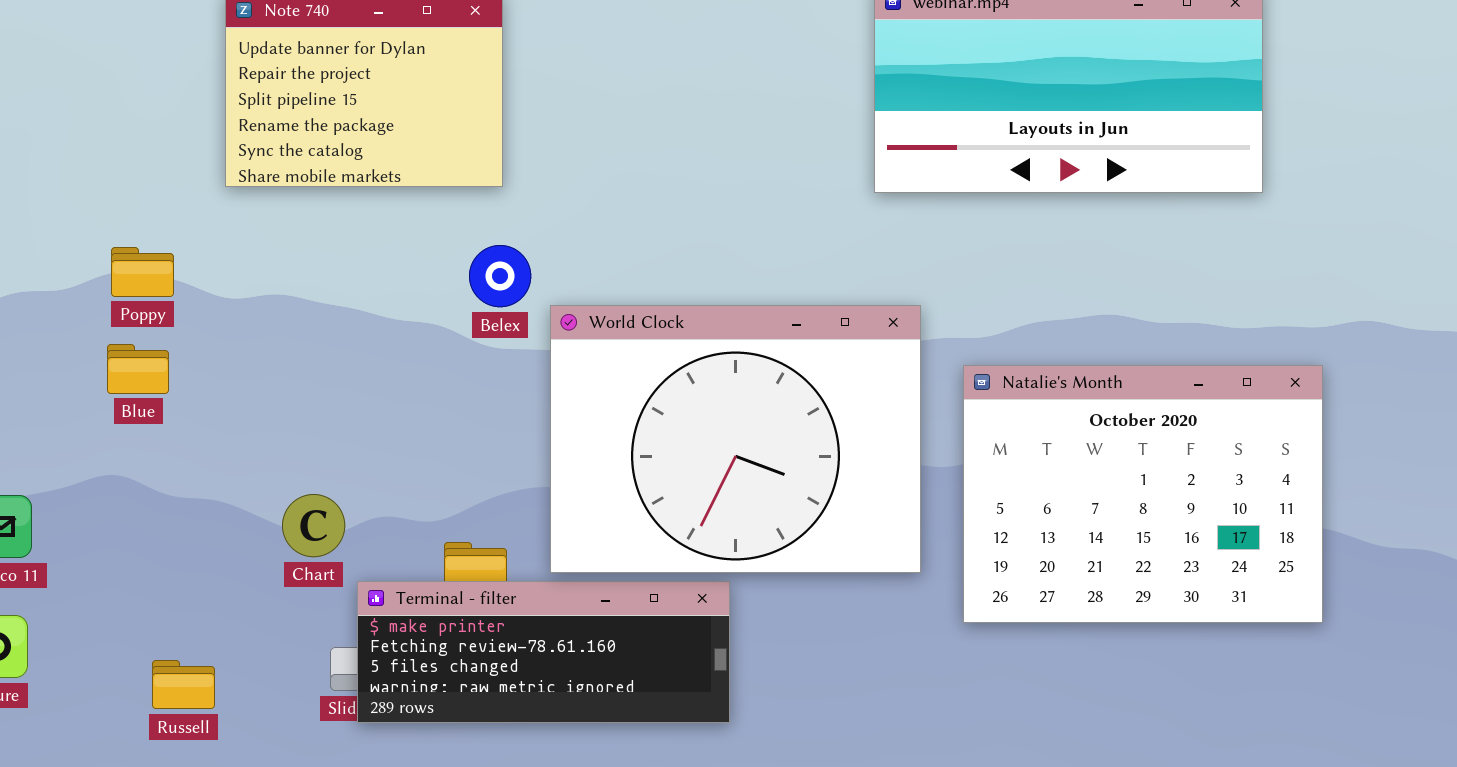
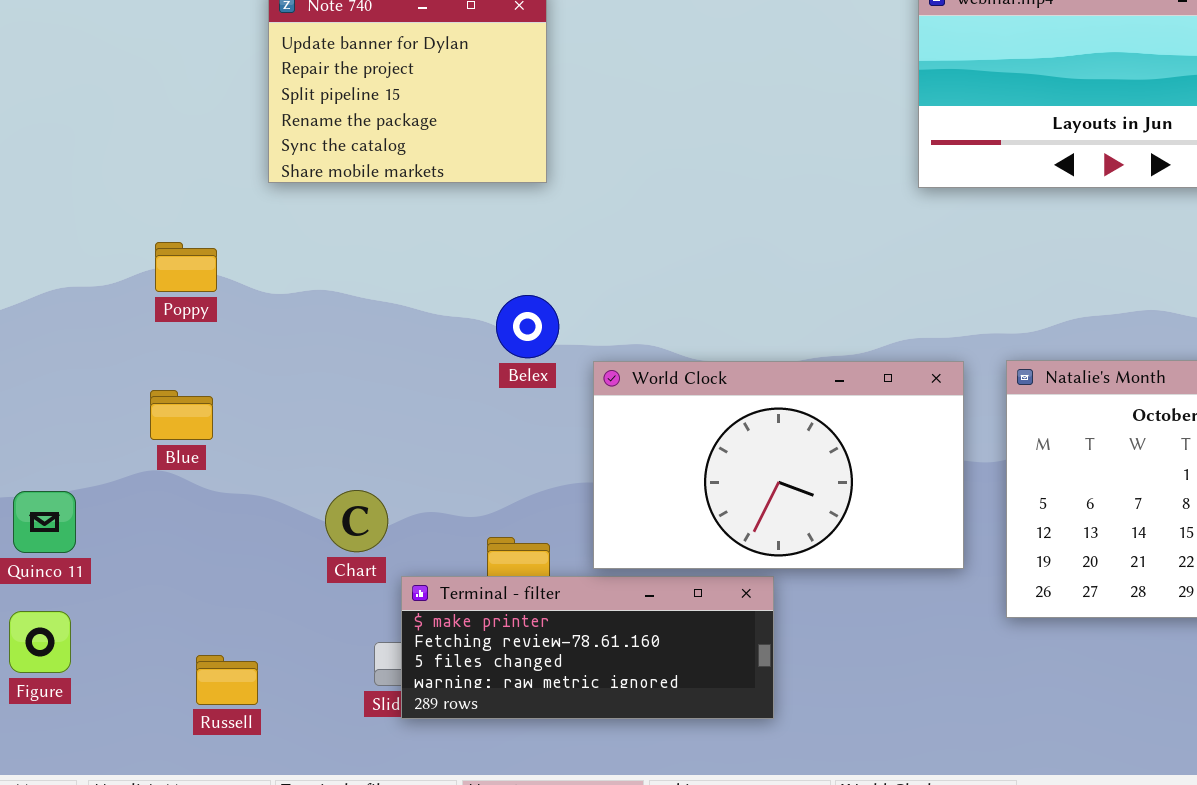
Belex: [469,245,531,307] -> [496,295,559,358], moved
World Clock: [550,305,921,573] -> [593,361,964,569], resized
Blue: [107,344,169,394] -> [150,390,213,440], moved

